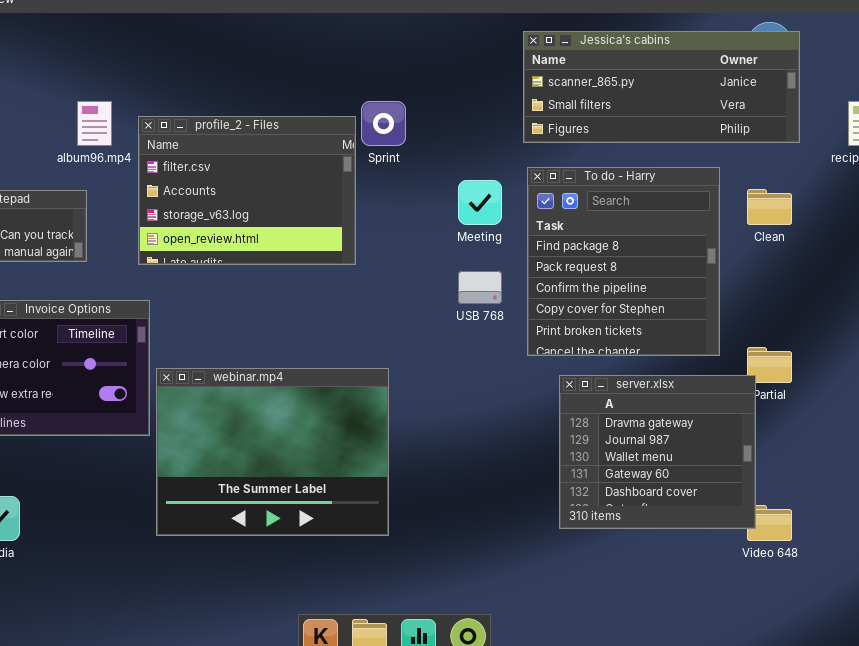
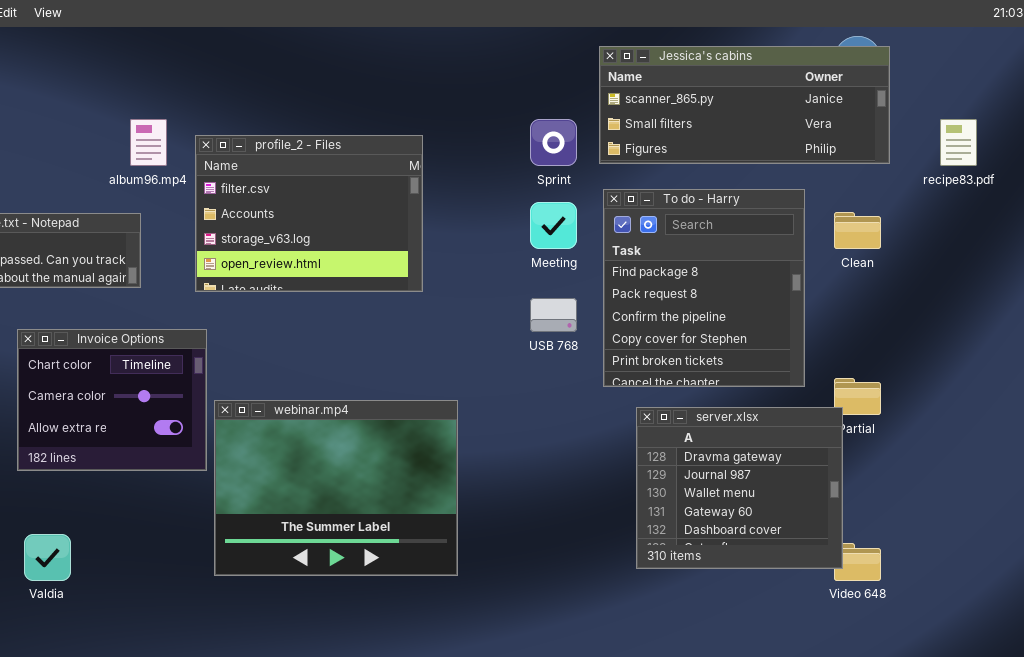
Sprint: [361,101,406,146] -> [530,119,577,166], moved

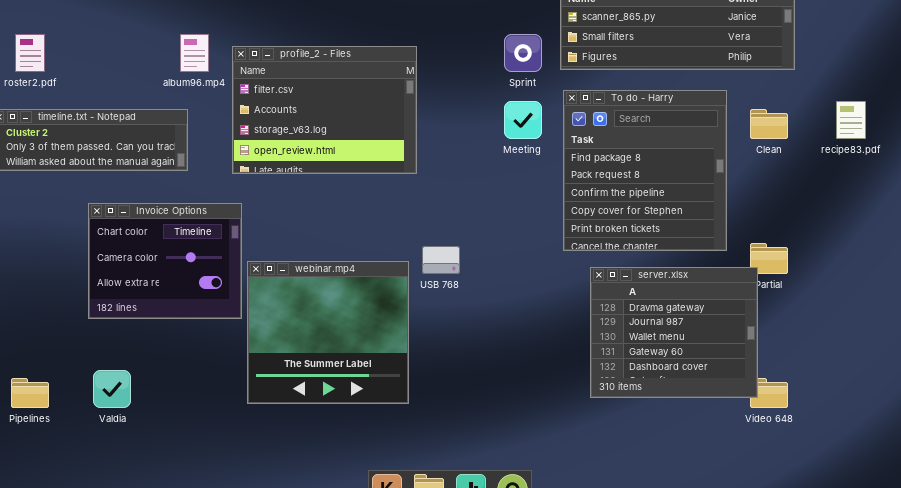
recipe83.pdf: [940,119,977,166] -> [836,101,866,139], moved
USB 768: [530,298,577,332] -> [422,246,460,274], moved
webinar.mp4: [214,400,458,576] -> [247,261,409,404], resized

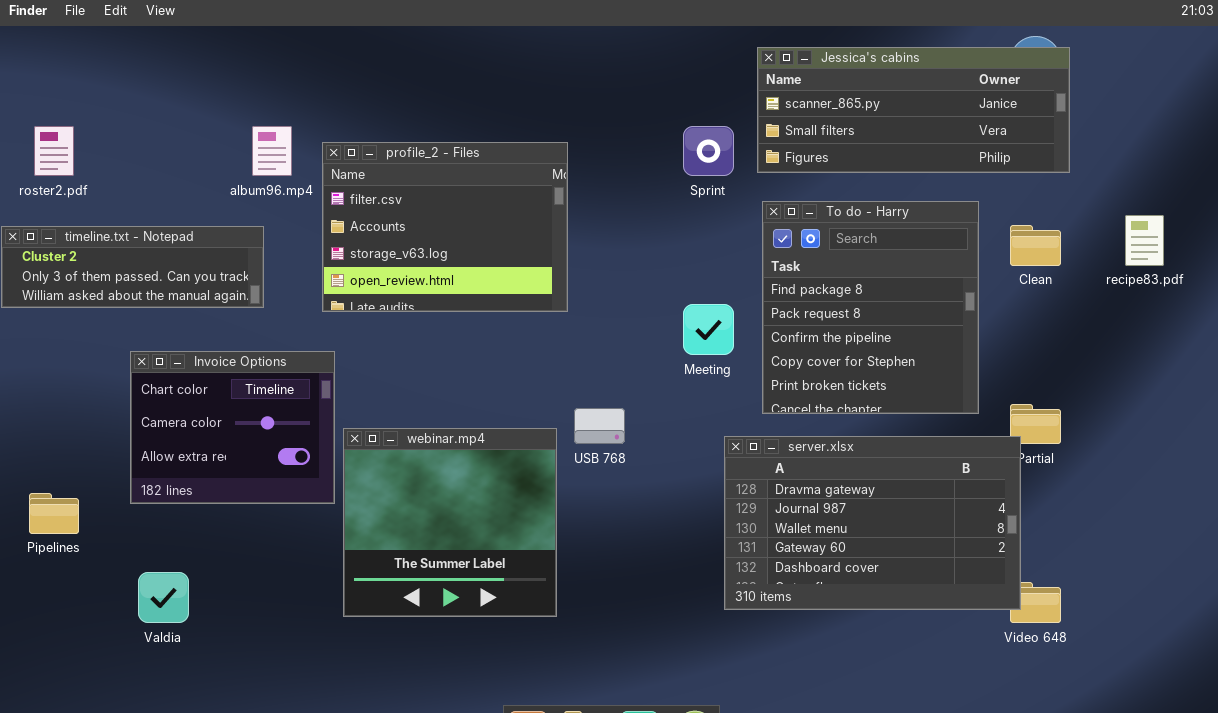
Meeting: [504,101,542,139] -> [683,304,734,355], moved
server.xlsx: [590,267,758,398] -> [724,436,1021,610], resized
Pipelines: [11,378,49,408] -> [29,493,79,534], moved

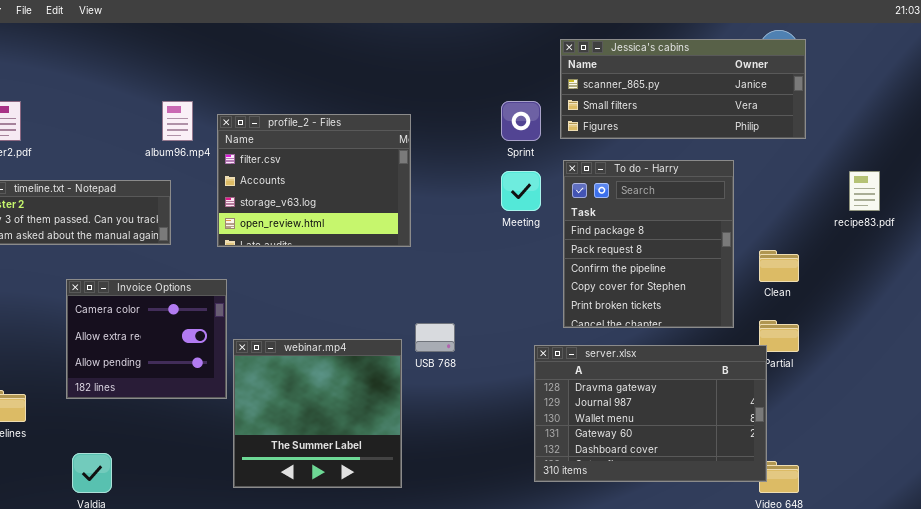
Clean: [1010,225,1061,266] -> [759,250,799,282], moved
Meeting: [683,304,734,355] -> [501,171,541,211], moved
Invoice Options: [130,351,335,504] -> [66,279,227,399], scrolled down 1 row

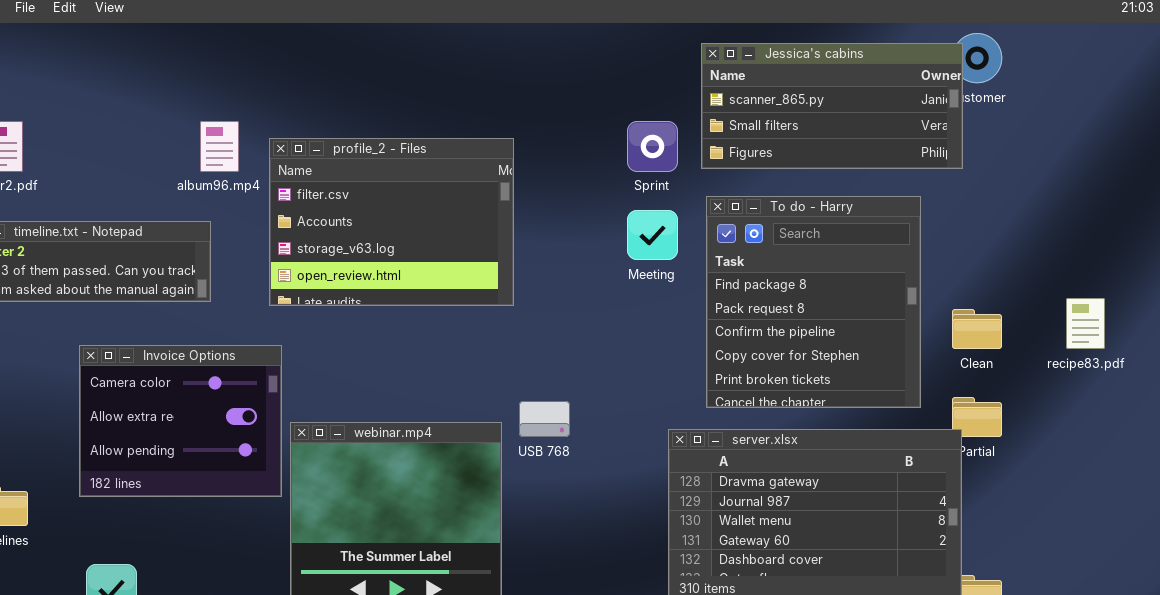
Jessica's cabins: [560,39,806,139] -> [701,43,963,169], resized
recipe83.pdf: [849,171,880,211] -> [1066,298,1105,349], moved

